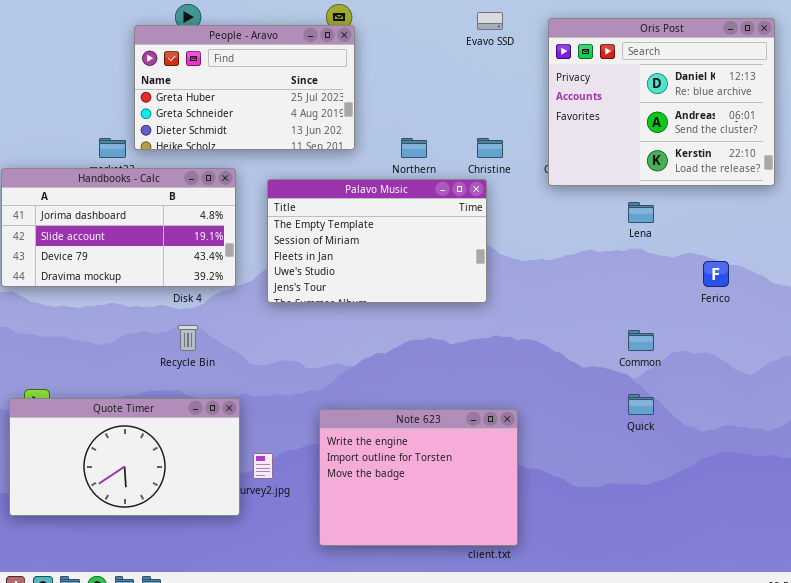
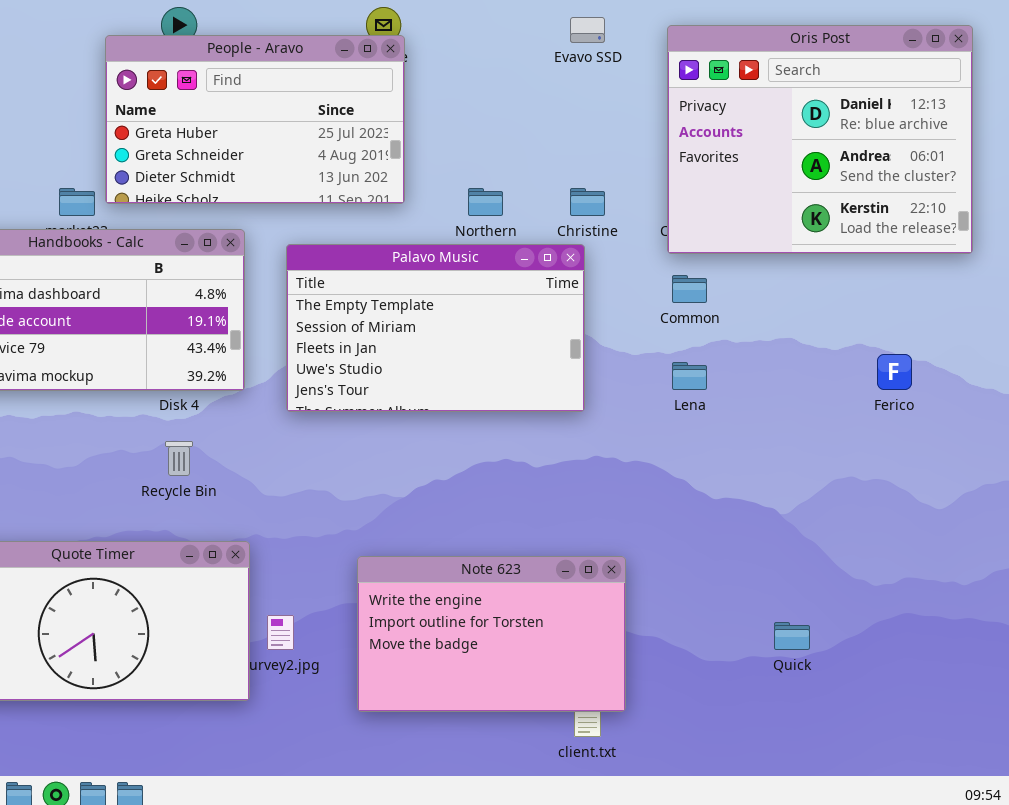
Lena: [628,202,654,223] -> [672,362,707,390], moved
Common: [628,330,654,351] -> [672,275,707,303], moved
Quick: [628,394,654,415] -> [774,622,810,650], moved
Note 623: [319,409,518,546] -> [357,556,626,712], resized

